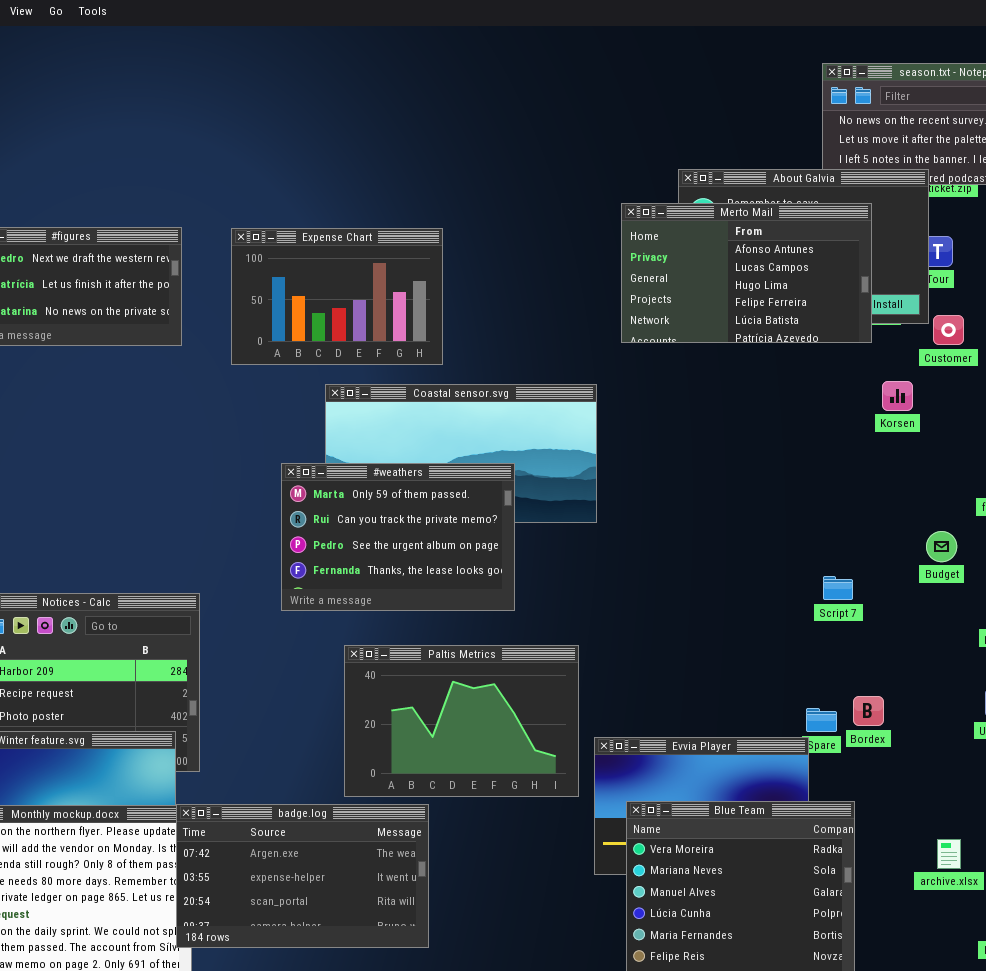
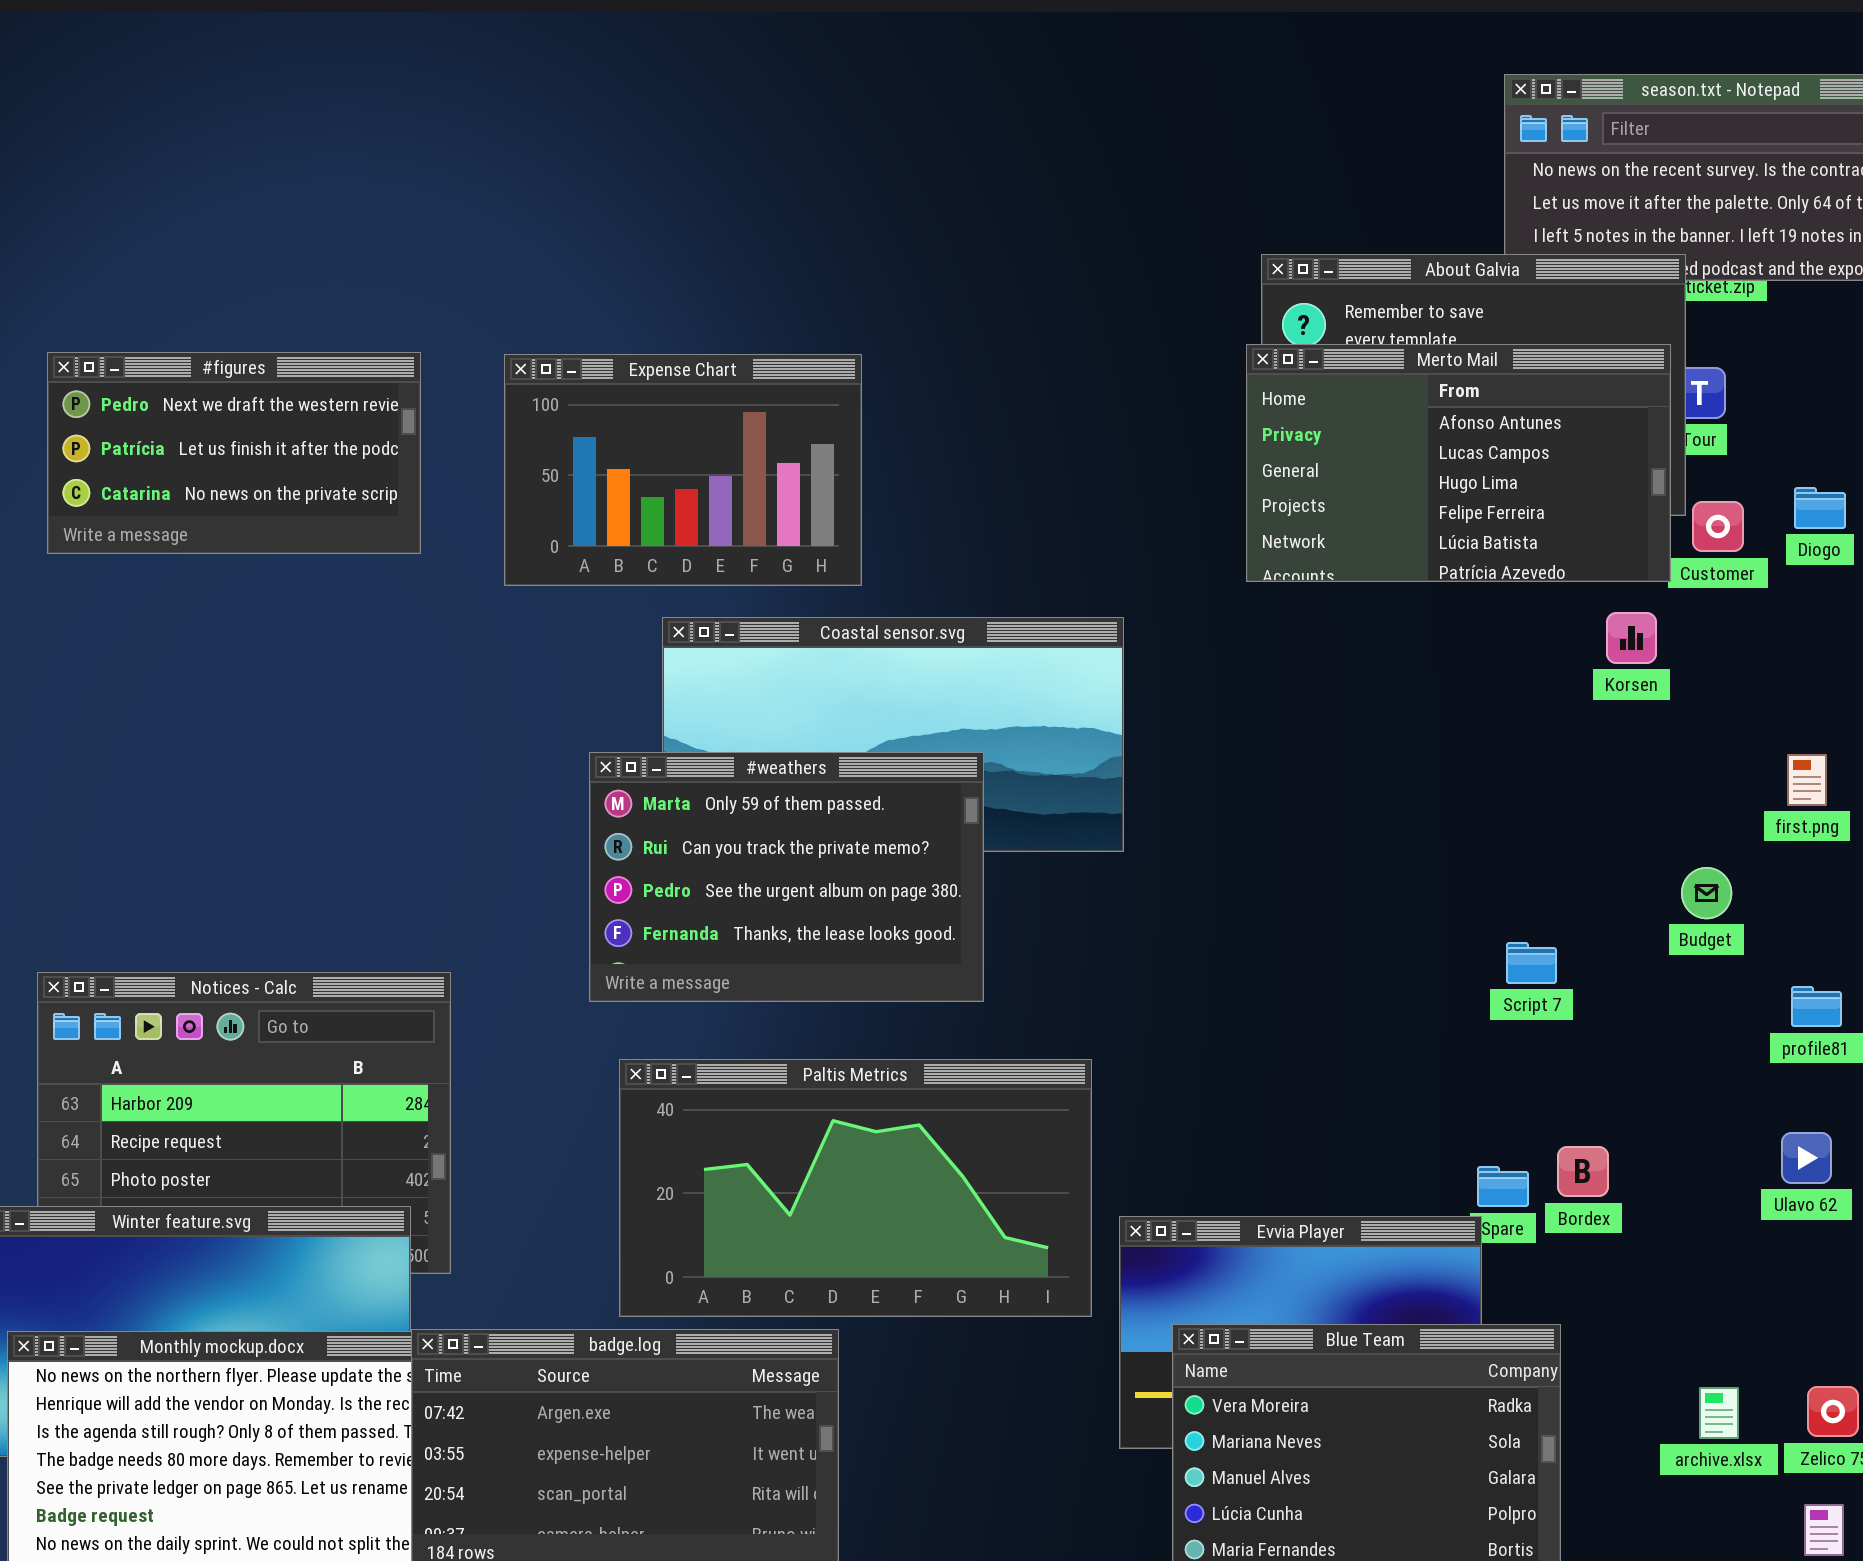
Merto Mail: [621,203,872,343] -> [1246,344,1671,582], moved
Paltis Metrics: [344,645,579,797] -> [619,1059,1092,1317], resized

